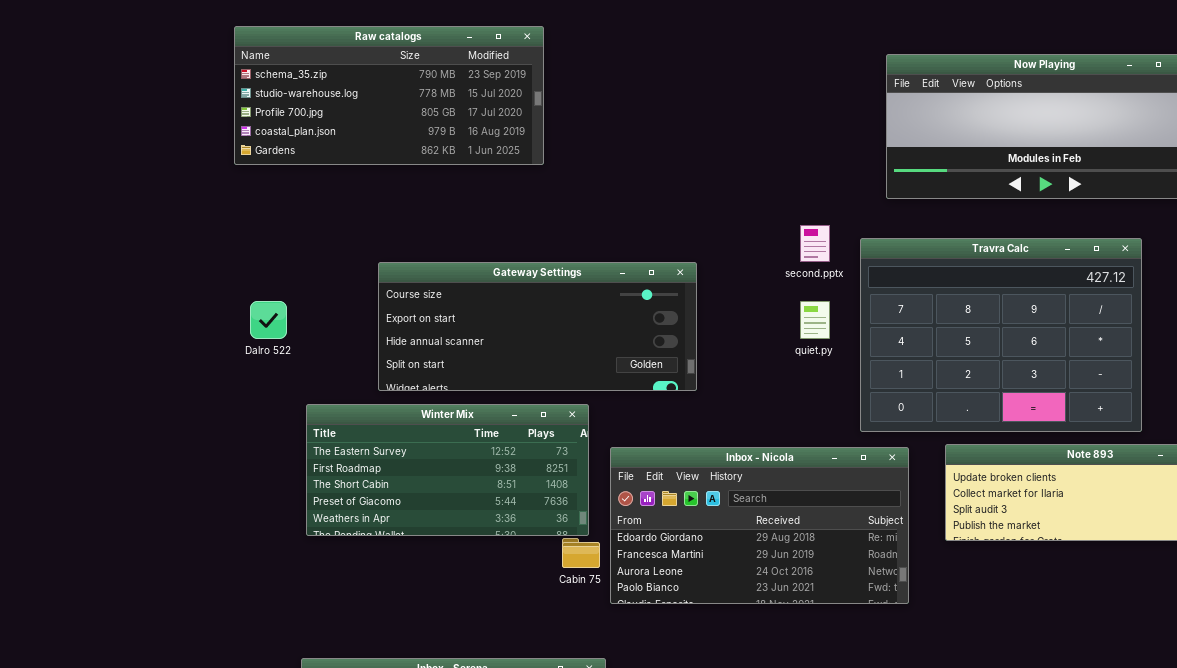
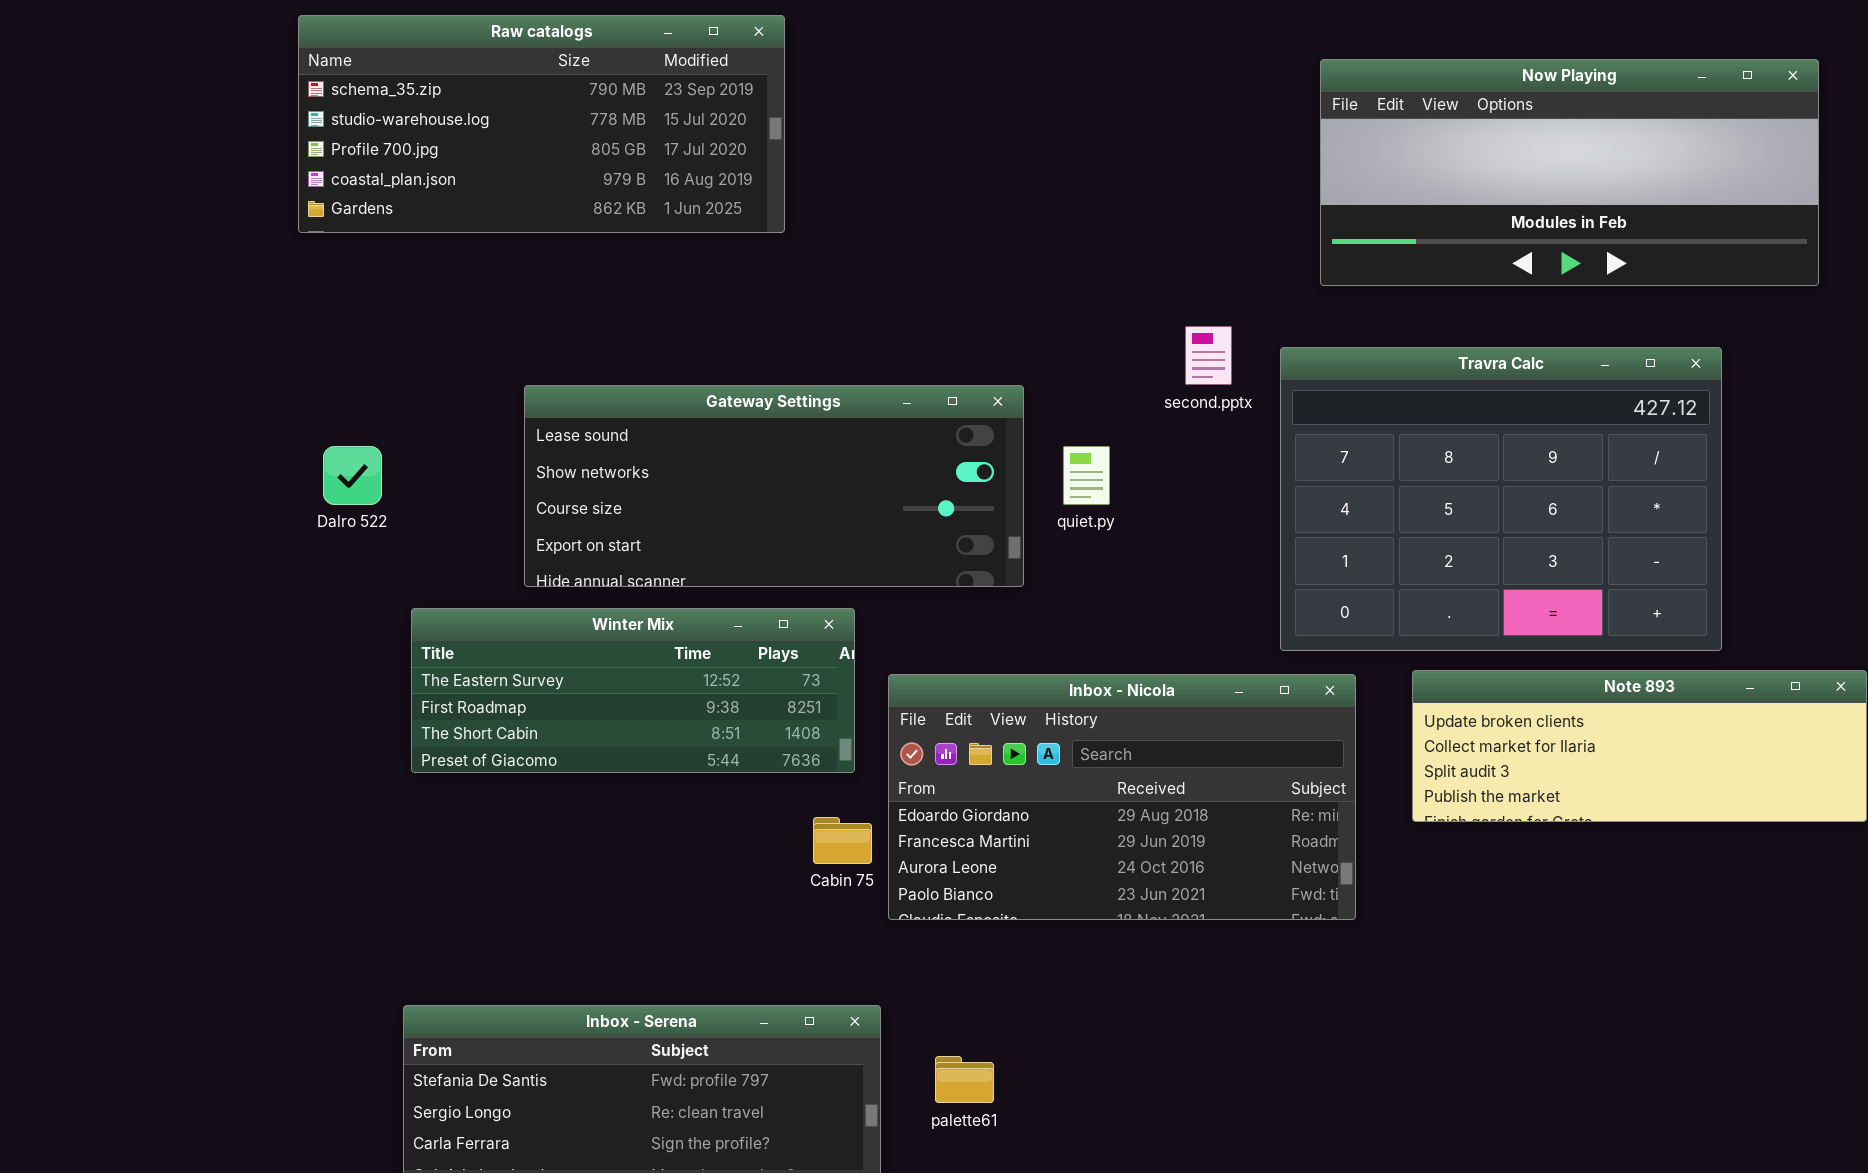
Gateway Settings: [378,262,697,391] -> [524,385,1024,587], scrolled up 2 rows
quiet.py: [800,301,830,339] -> [1063,446,1110,505], moved
Winter Mix: [306,404,589,536] -> [411,608,855,773], resized

